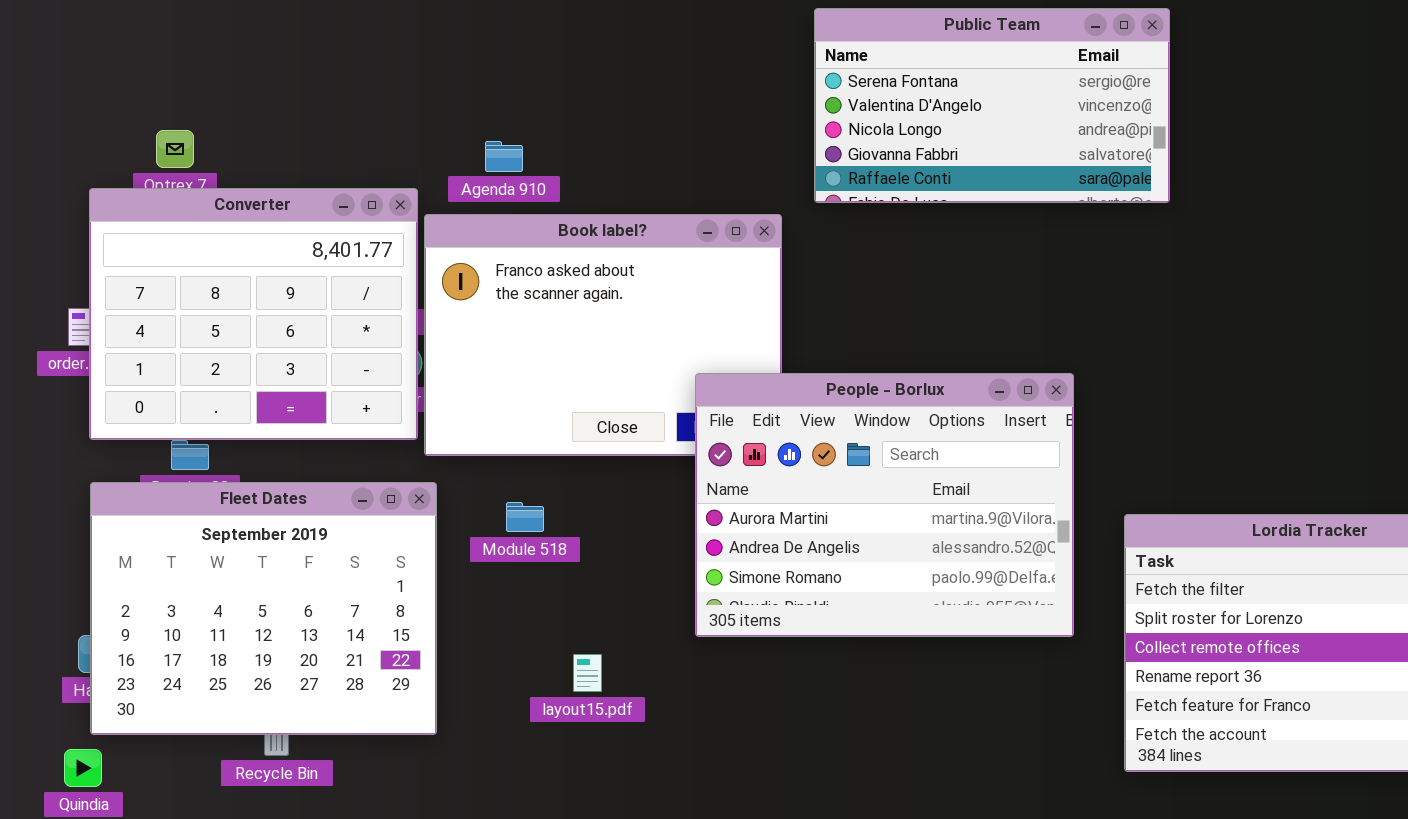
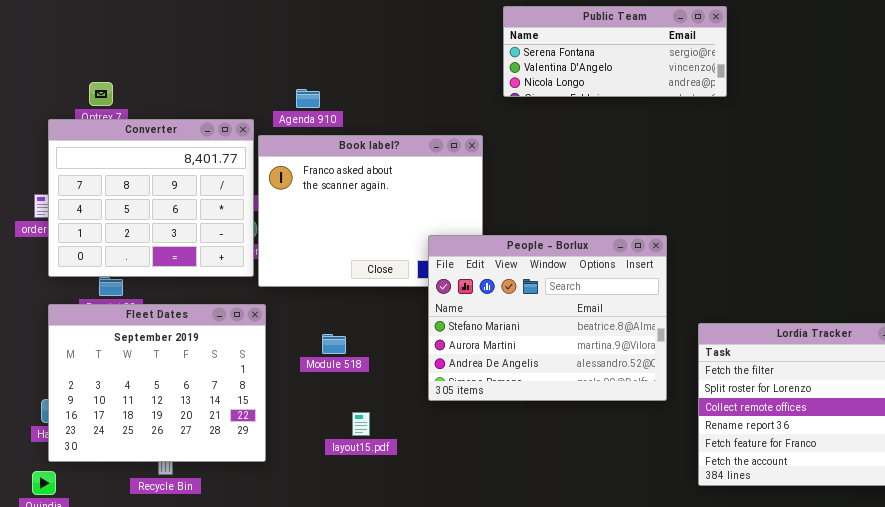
Public Team: [814,8,1170,203] -> [503,6,727,97], resized
People - Borlux: [695,373,1074,637] -> [428,235,667,401], scrolled up 1 row
Module 518: [506,502,544,532] -> [322,334,346,354], moved

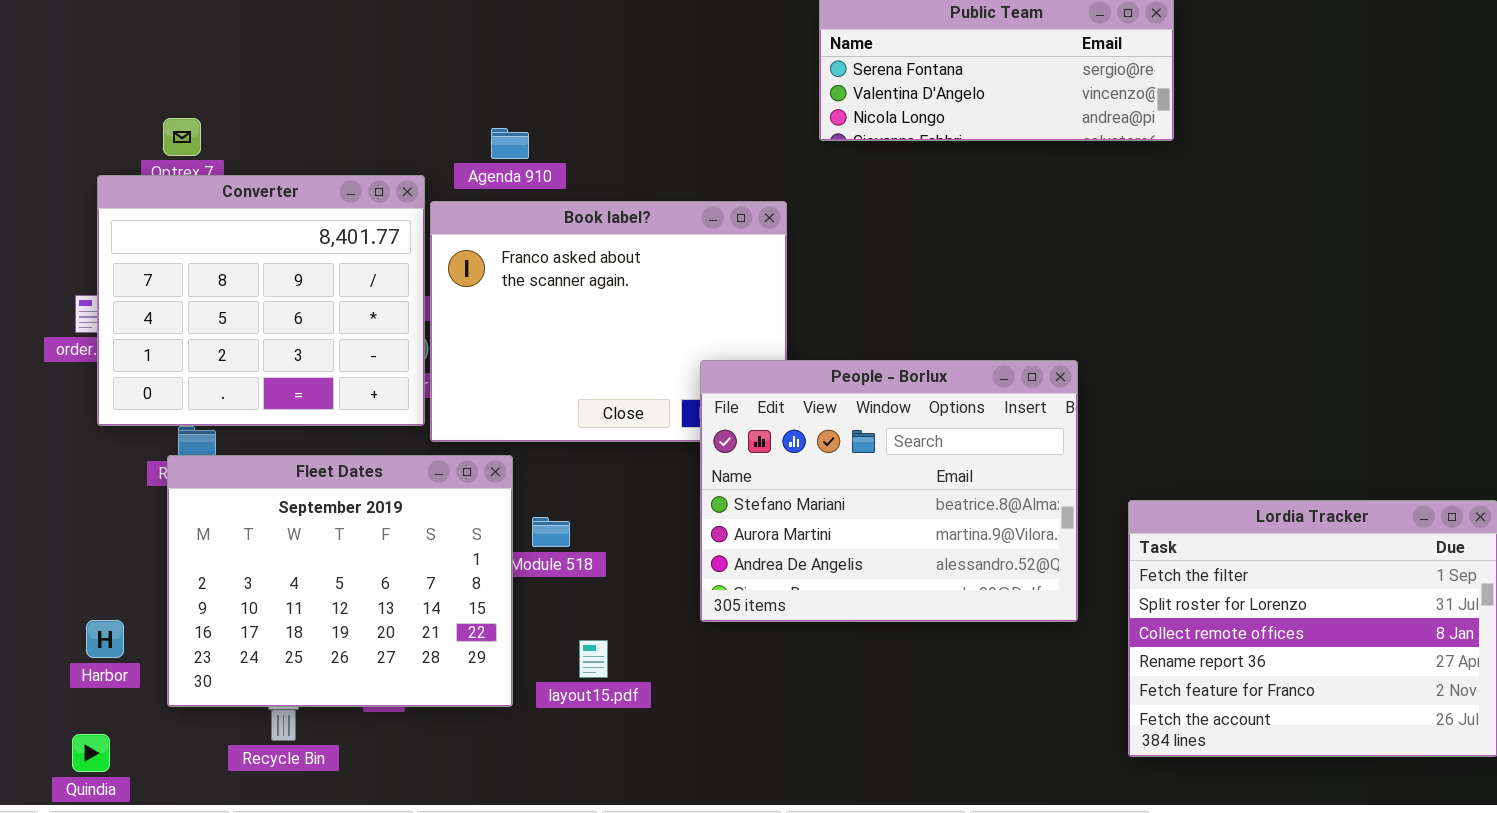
Fleet Dates: [48,304,266,462] -> [167,455,513,707], moved

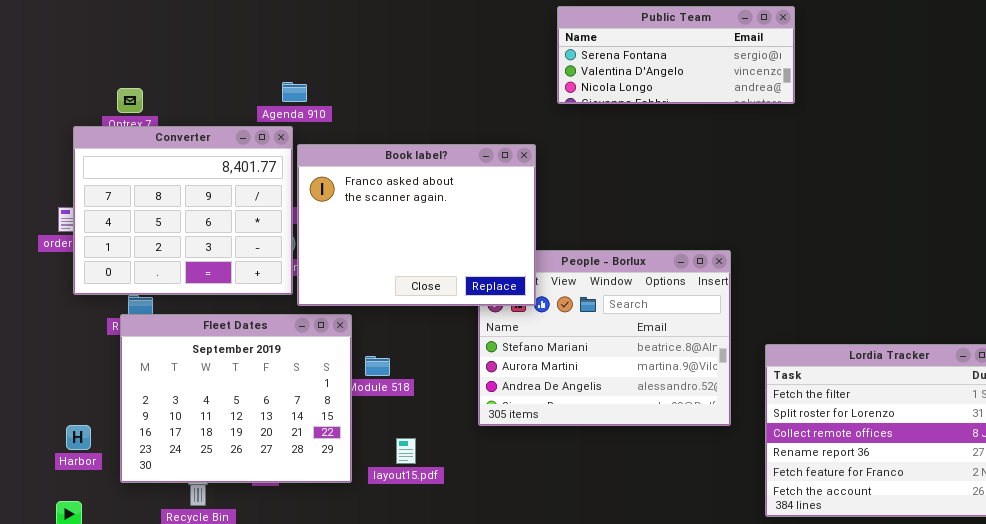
Agenda 910: [491,128,529,159] -> [282,82,307,102], moved
Book label?: [430,201,787,442] -> [297,144,536,306], raised

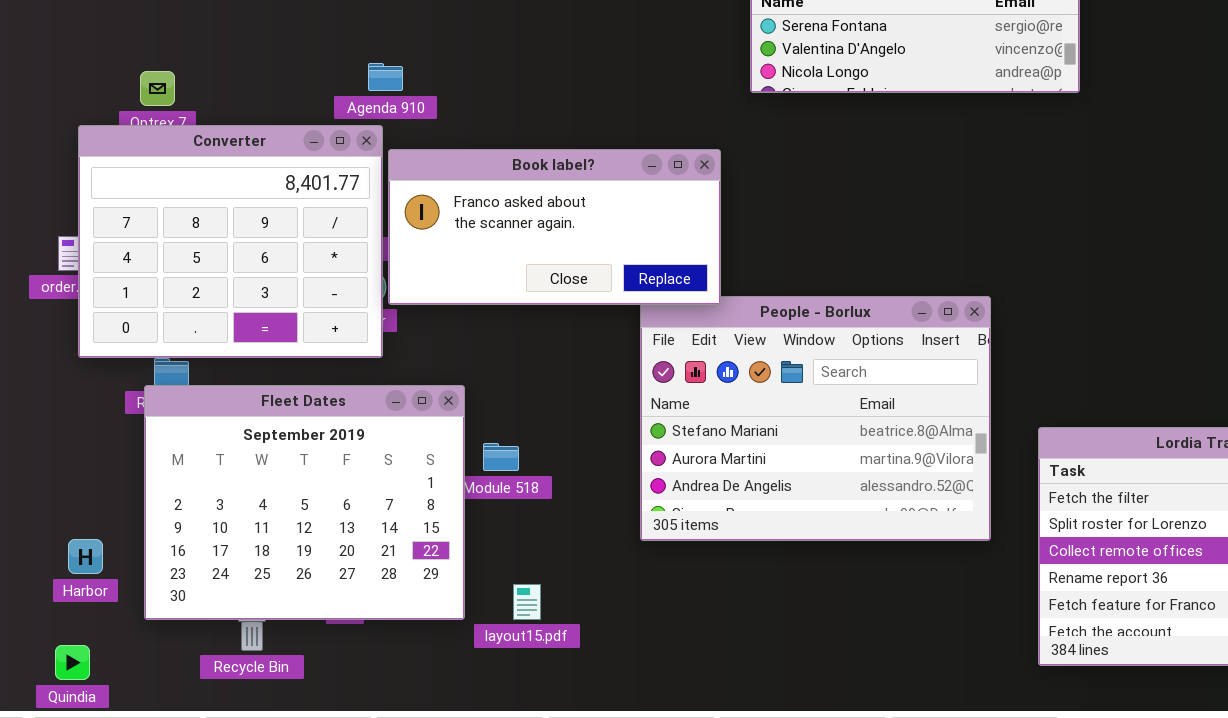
Book label?: [297,144,536,306] -> [388,149,721,305], resized
layout15.pdf: [396,438,416,464] -> [513,584,541,620], moved

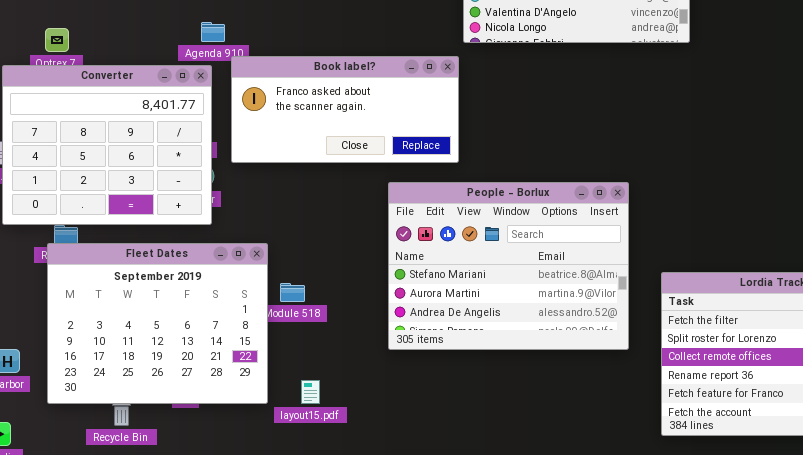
Book label?: [388,149,721,305] -> [231,56,459,163], moved

